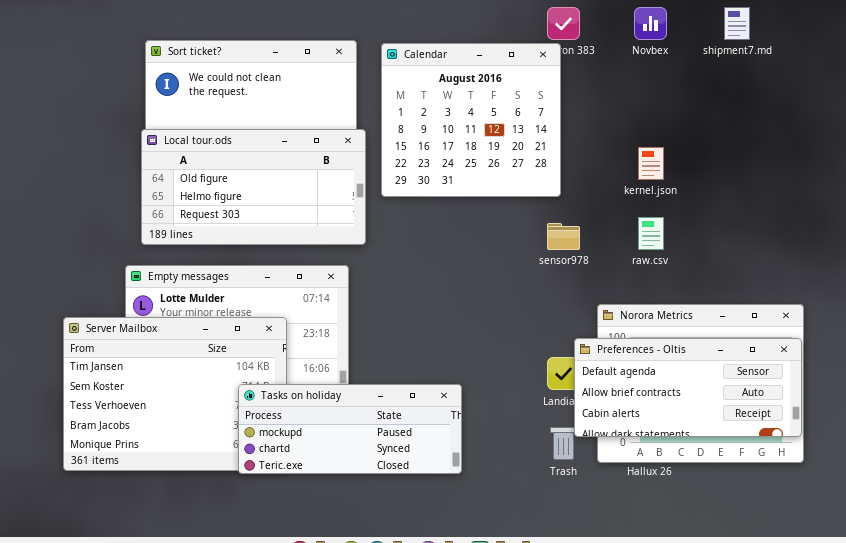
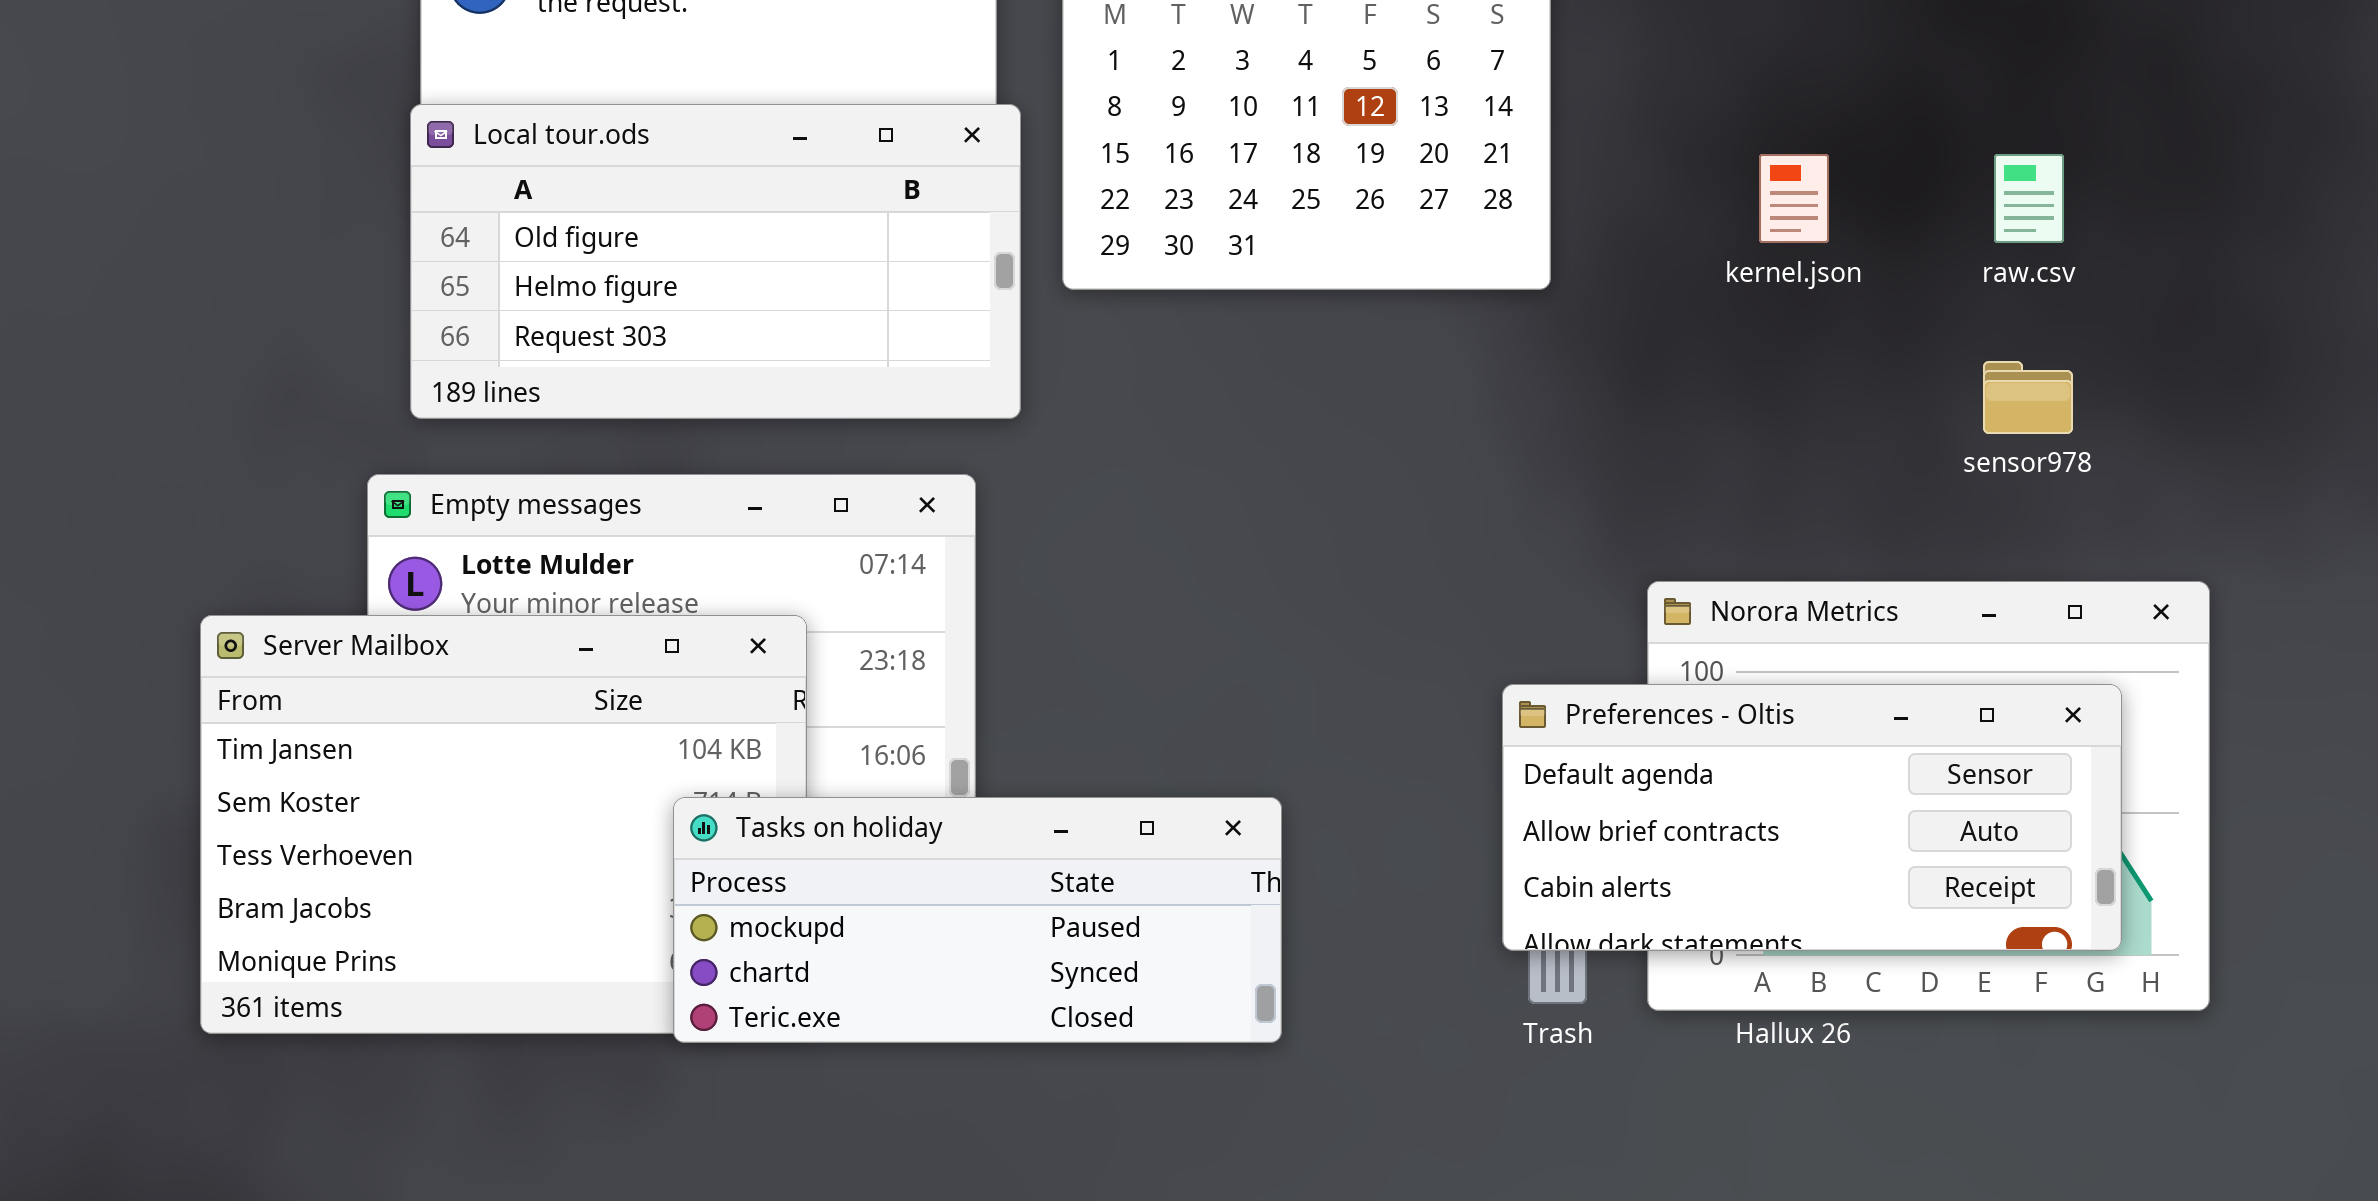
raw.csv: [638,217,664,250] -> [1994,154,2064,243], moved
sensor978: [547,223,580,250] -> [1983,361,2073,434], moved
Preferences - Oltis: [574,338,802,437] -> [1502,684,2122,951], moved

